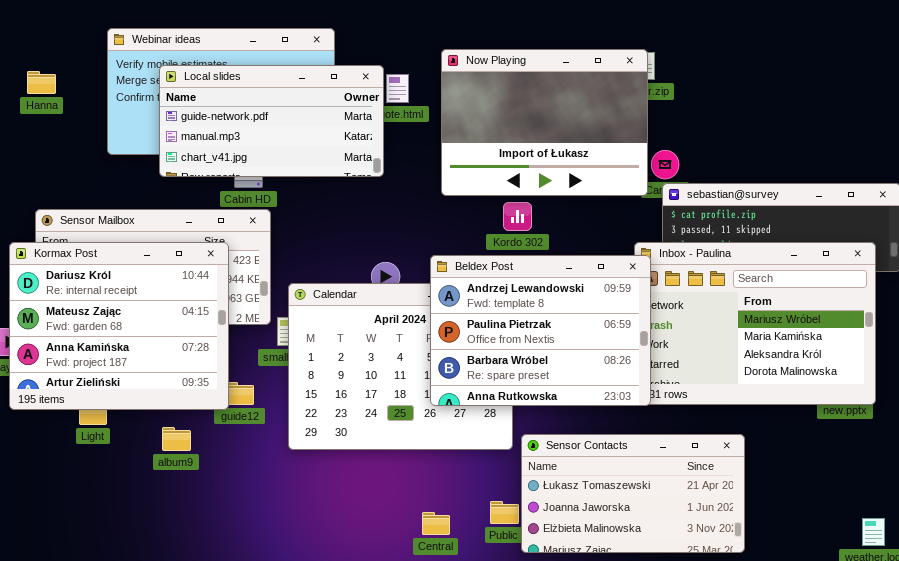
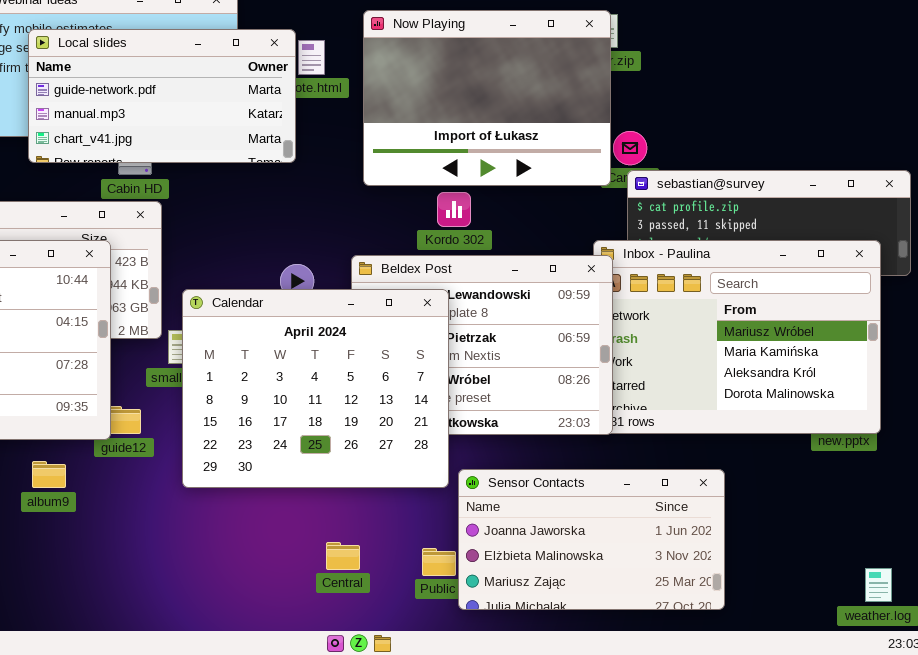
Calendar: [288,283,513,450] -> [182,289,449,488], raised
Sensor Contacts: [521,434,745,553] -> [458,469,725,610], scrolled down 1 row
Central: [422,512,450,535] -> [326,542,360,570], moved

